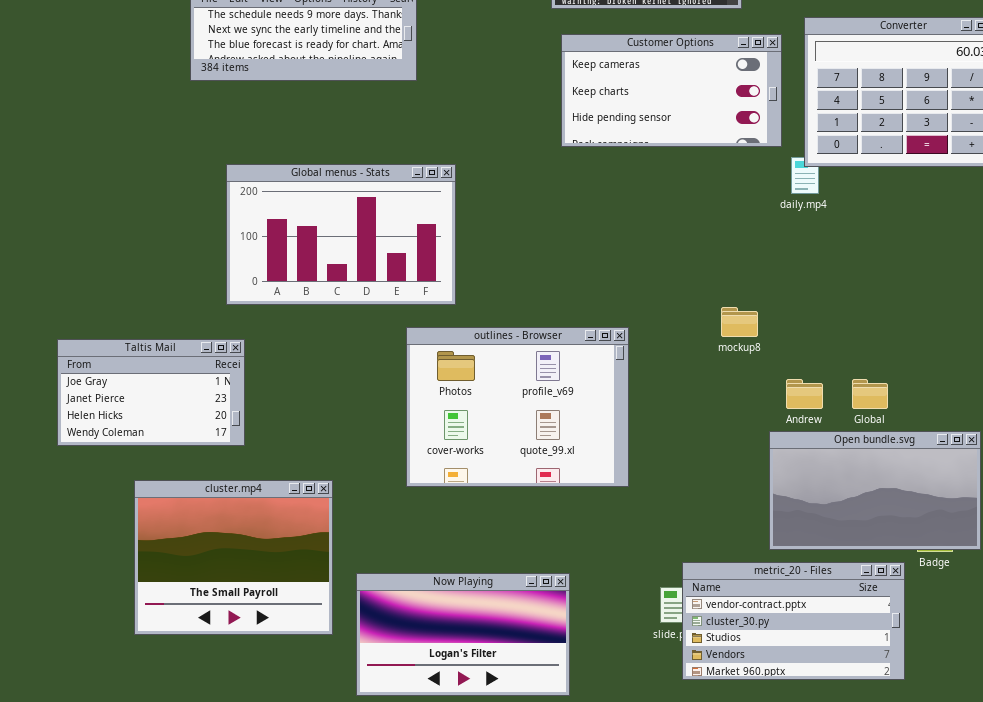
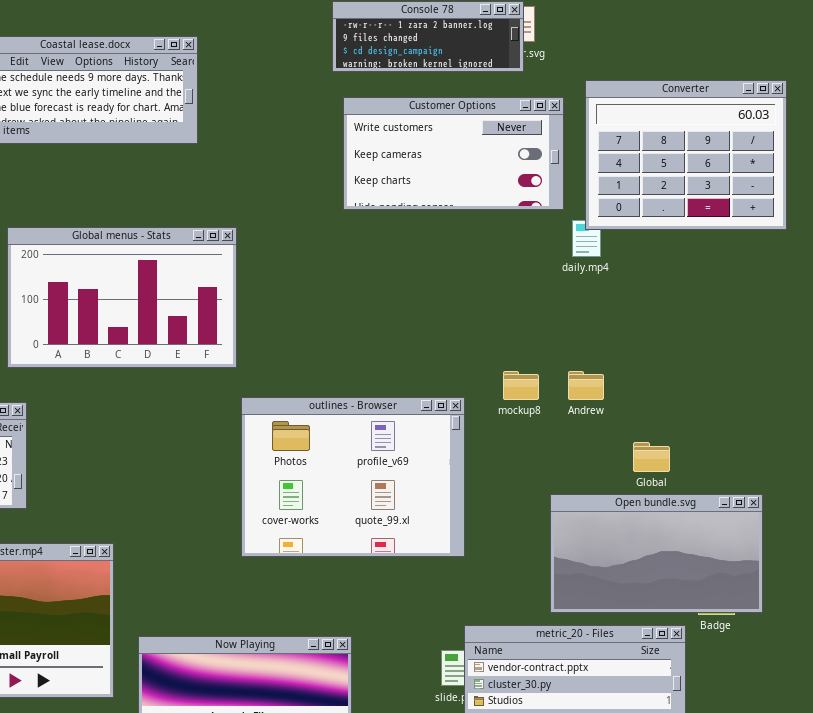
Customer Options: [561,34,782,147] -> [343,97,564,210], scrolled up 1 row
outlines - Browser: [406,327,629,487] -> [241,397,465,557], moved
Andrew: [786,379,823,409] -> [568,371,604,400], moved

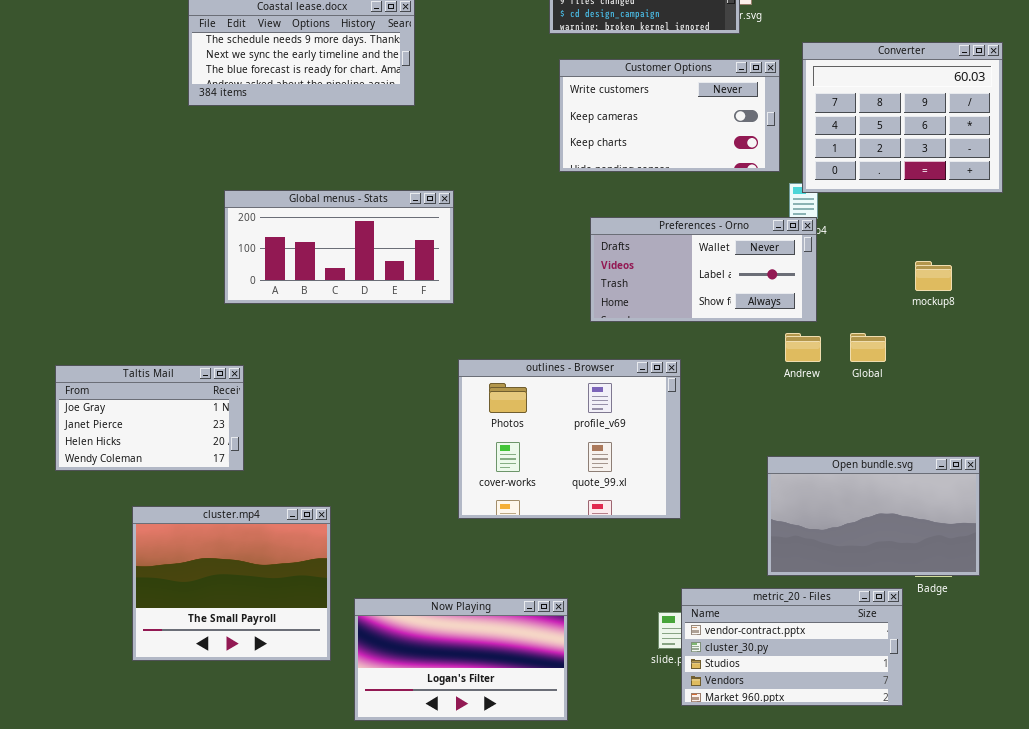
Global menus - Stats: [7,227,237,368] -> [224,190,454,304], resized
Preferences - Orno: none -> [590,217,817,322], opened
mockup8: [503,371,539,400] -> [915,261,952,291], moved
Global: [633,442,670,472] -> [850,333,886,362], moved

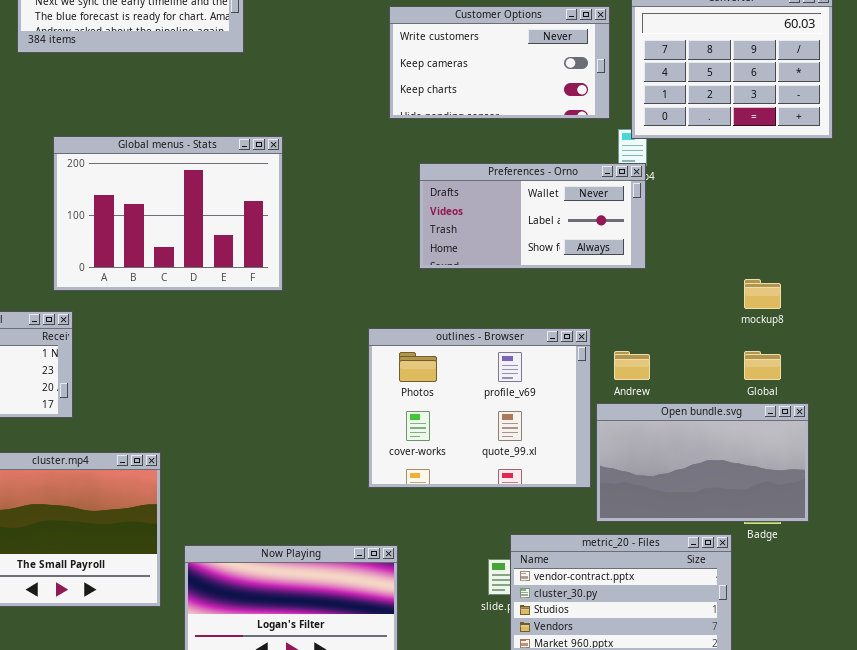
Global menus - Stats: [224,190,454,304] -> [53,136,283,291], resized
mockup8: [915,261,952,291] -> [744,279,781,309], moved
Andrew: [785,333,821,362] -> [614,351,650,380], moved
Global: [850,333,886,362] -> [744,351,781,380], moved
outlines - Browser: [458,359,681,519] -> [368,328,591,488], moved

